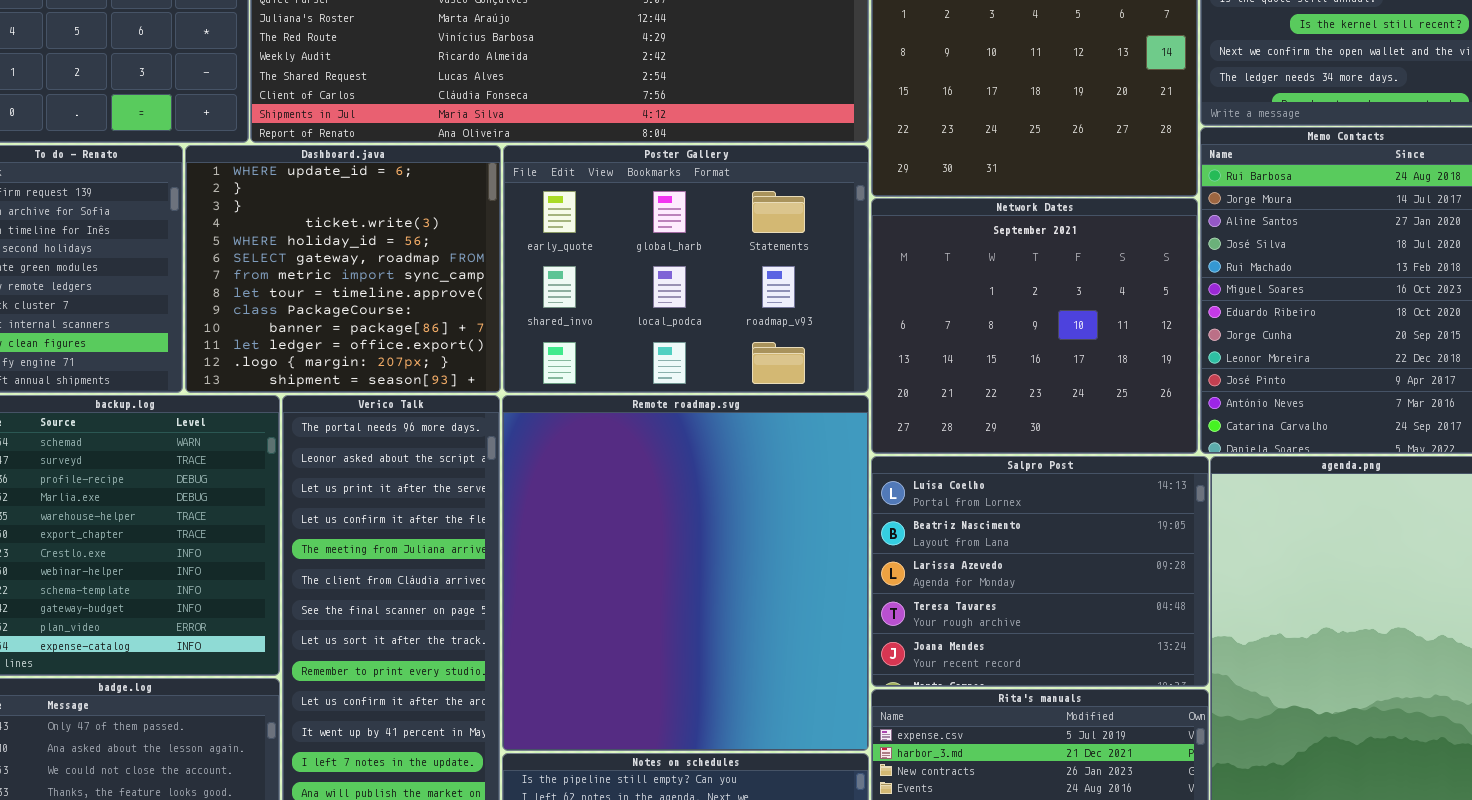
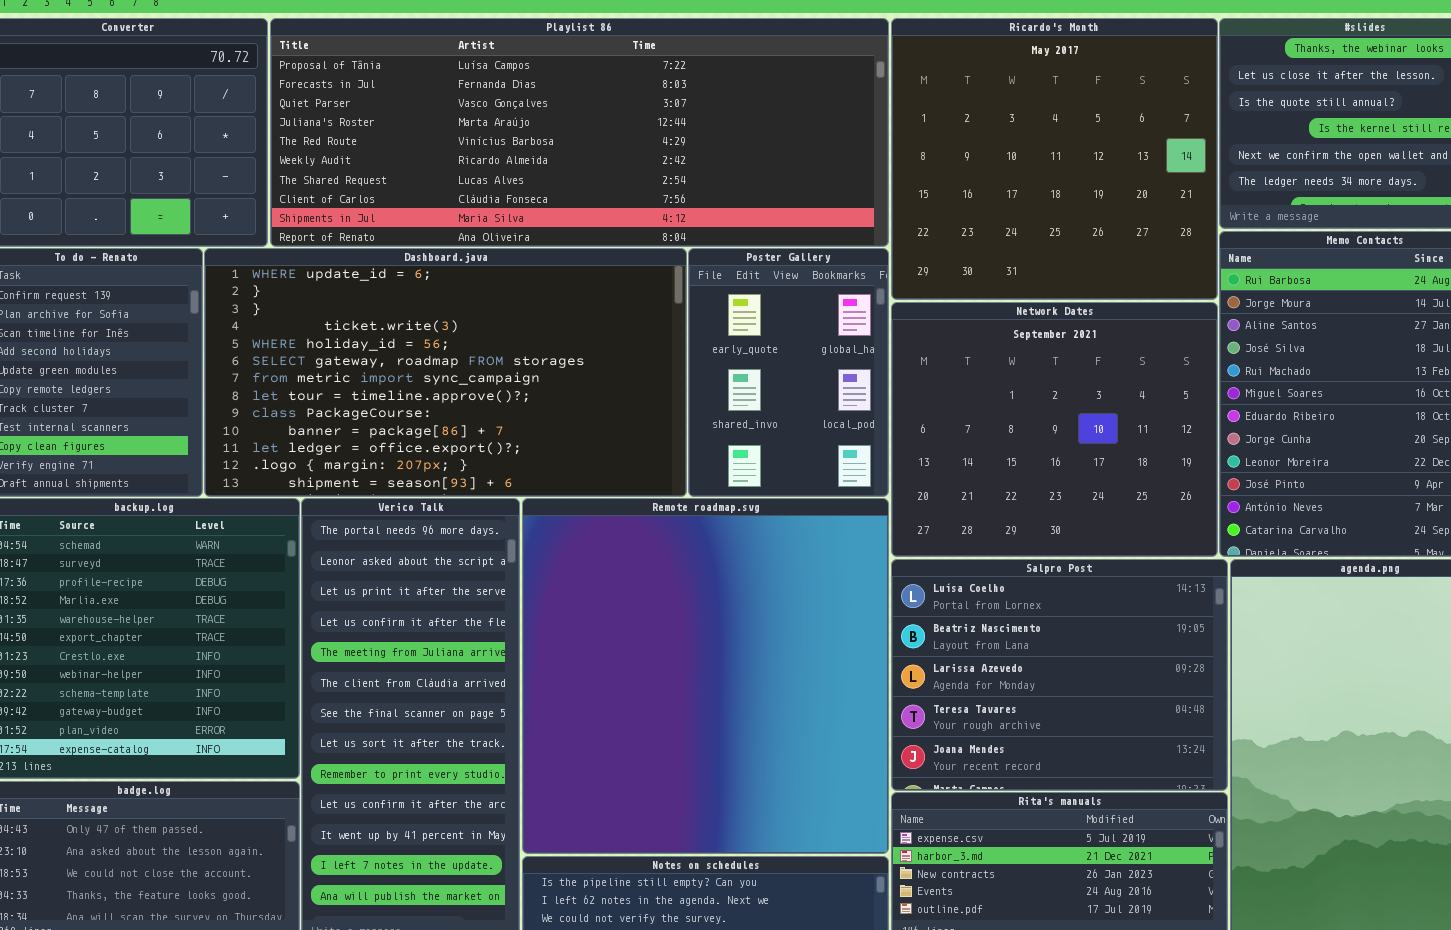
Dashboard.java: [185,145,501,393] -> [204,248,687,497], resized
Poster Gallery: [503,145,869,393] -> [688,248,889,497], resized

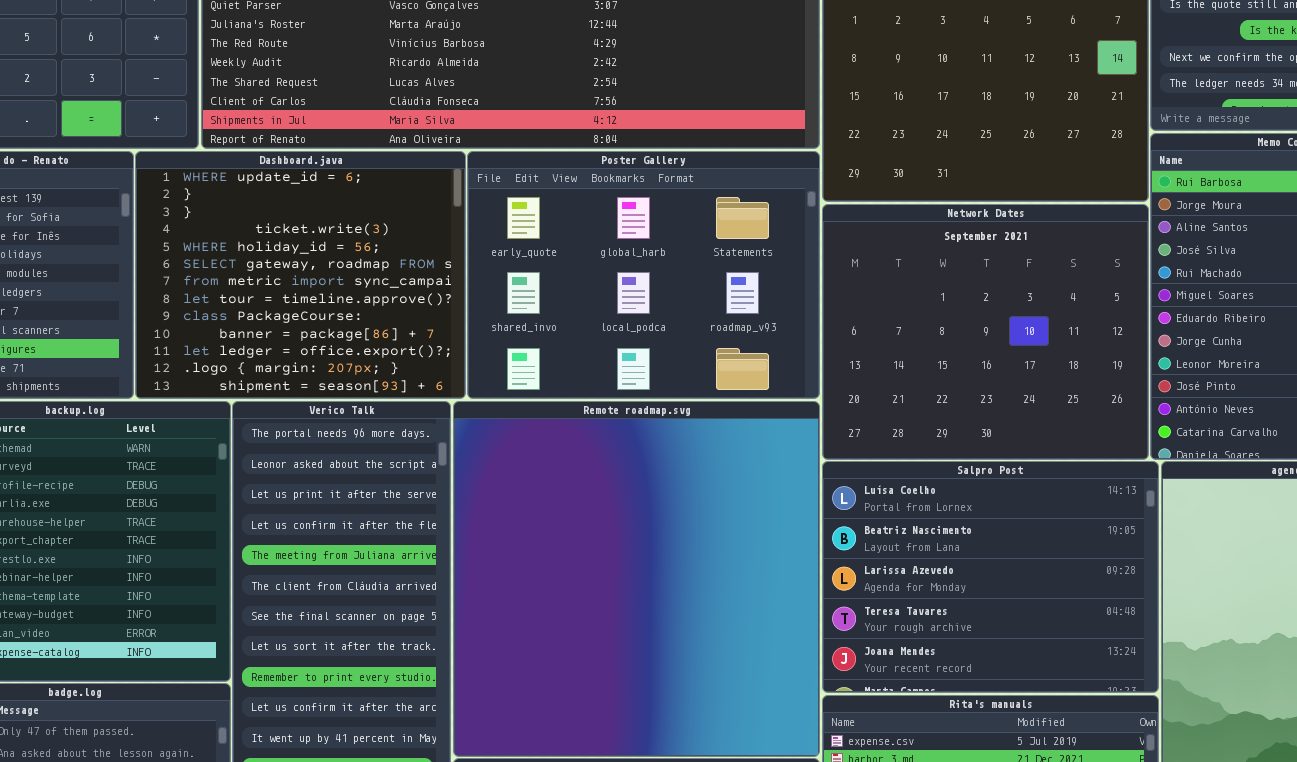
Dashboard.java: [204,248,687,497] -> [135,151,466,399], resized
Poster Gallery: [688,248,889,497] -> [467,151,820,399], resized

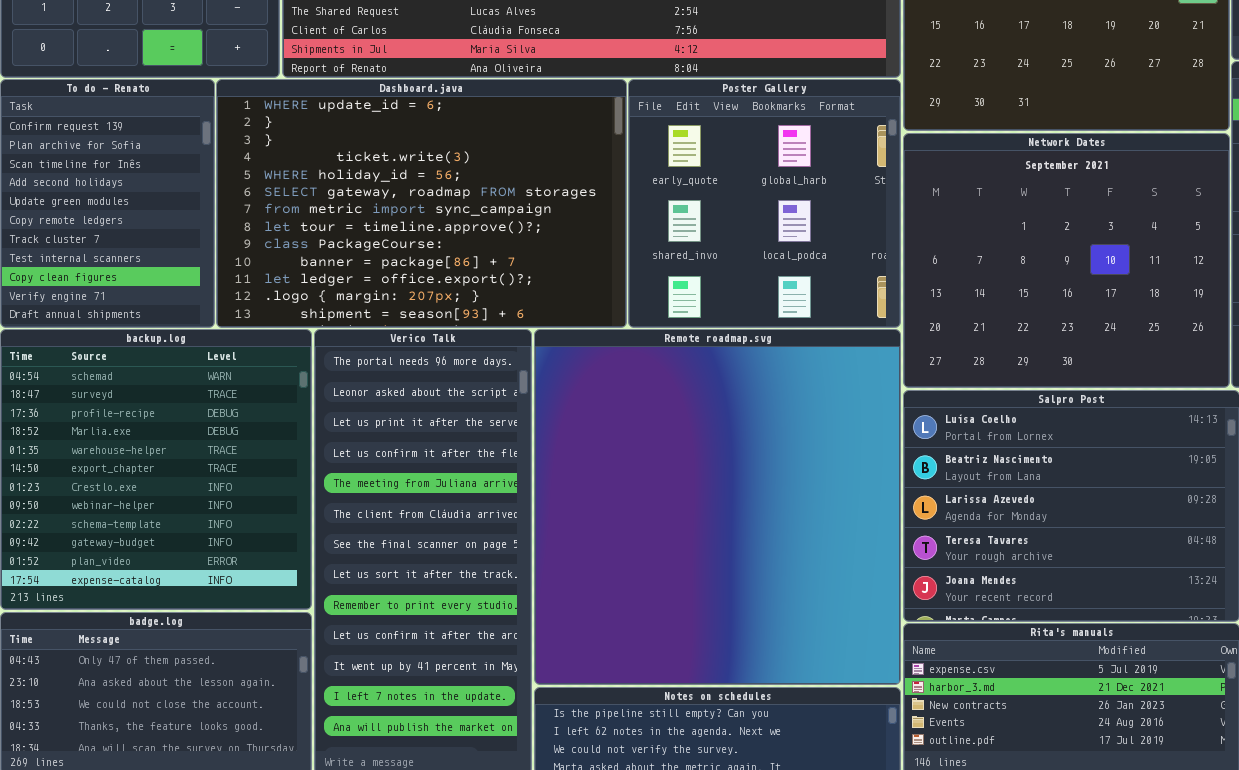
Dashboard.java: [135,151,466,399] -> [216,79,627,328], resized
Poster Gallery: [467,151,820,399] -> [628,79,901,328], resized

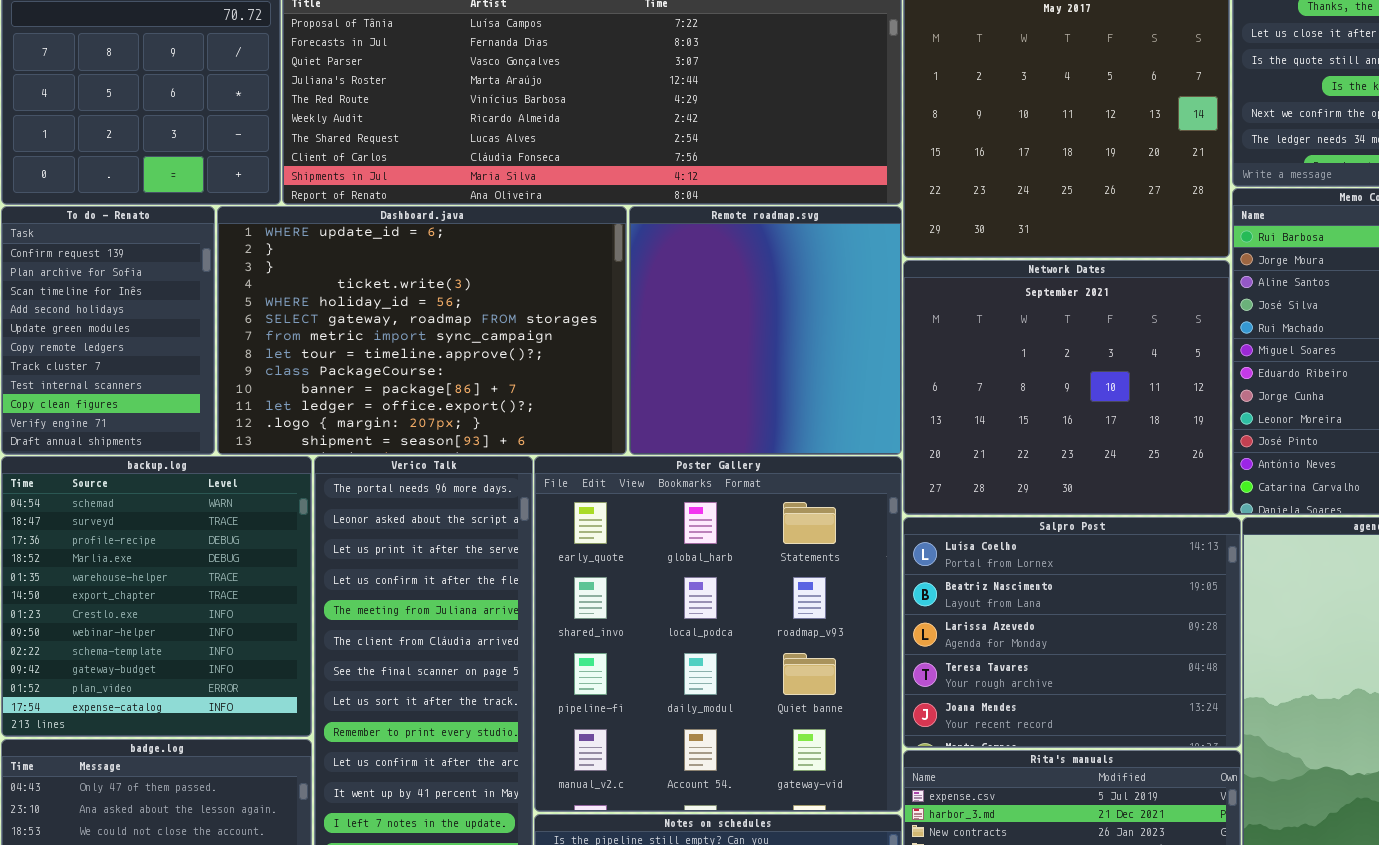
Poster Gallery: [628,79,901,328] -> [534,456,902,812], moved, resized
Remote roadmap.svg: [534,329,901,685] -> [629,206,902,455], moved, resized

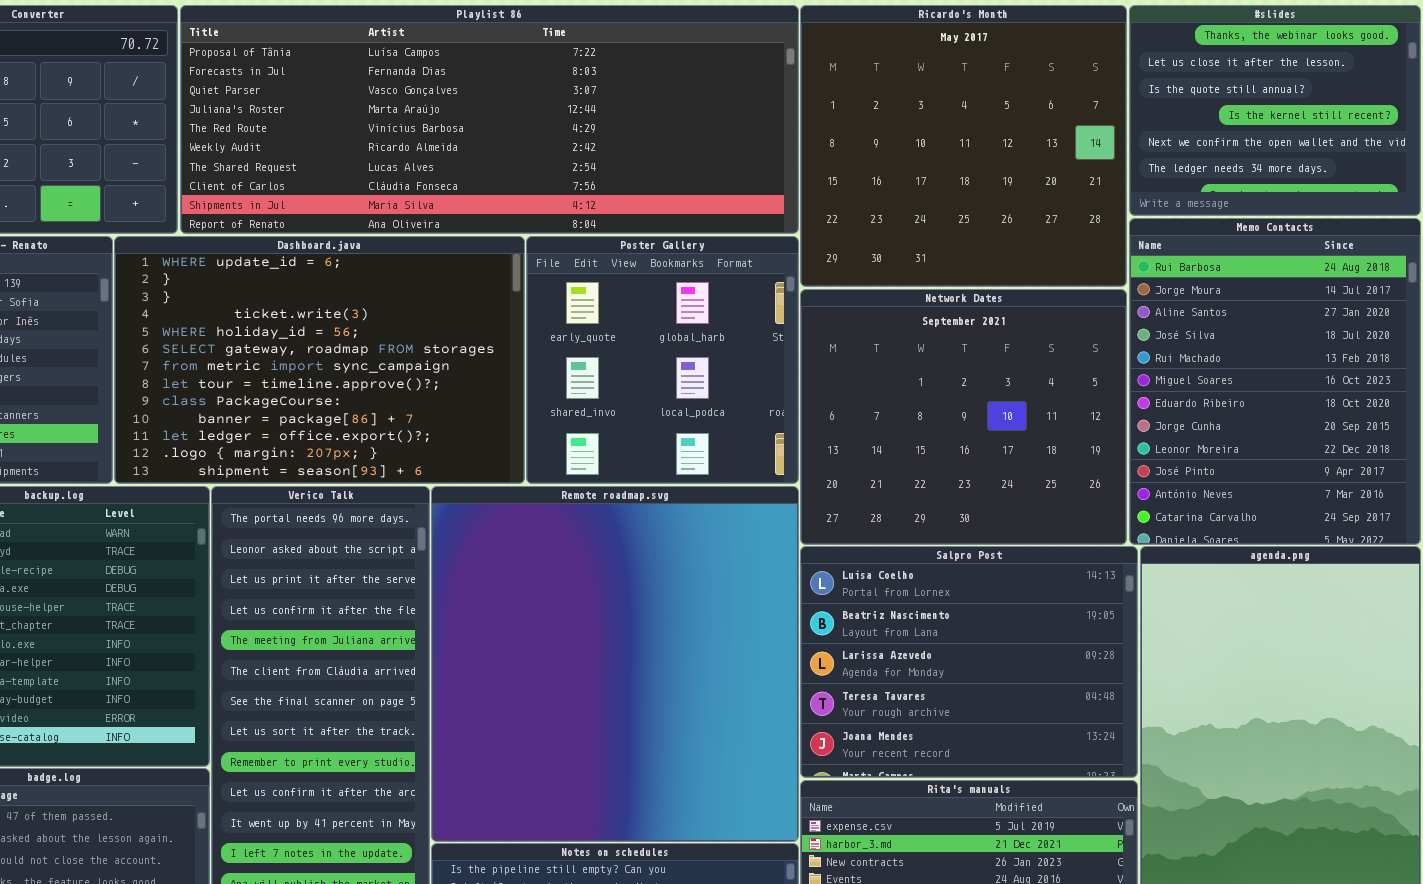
Remote roadmap.svg: [629,206,902,455] -> [431,486,799,842], moved, resized
Poster Gallery: [534,456,902,812] -> [526,236,799,484], moved, resized

